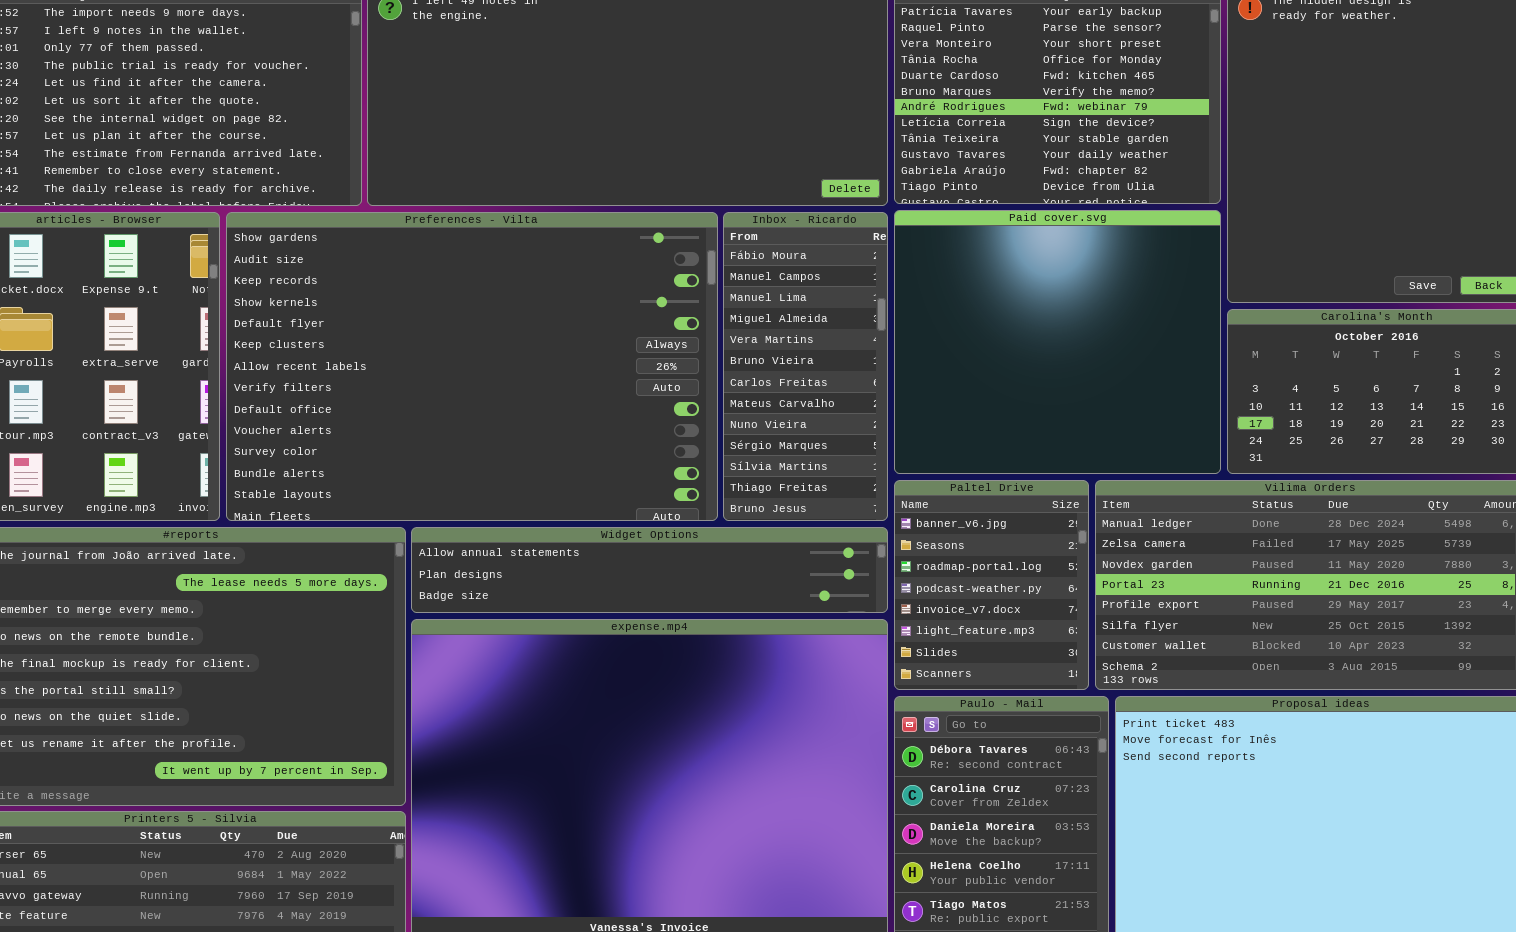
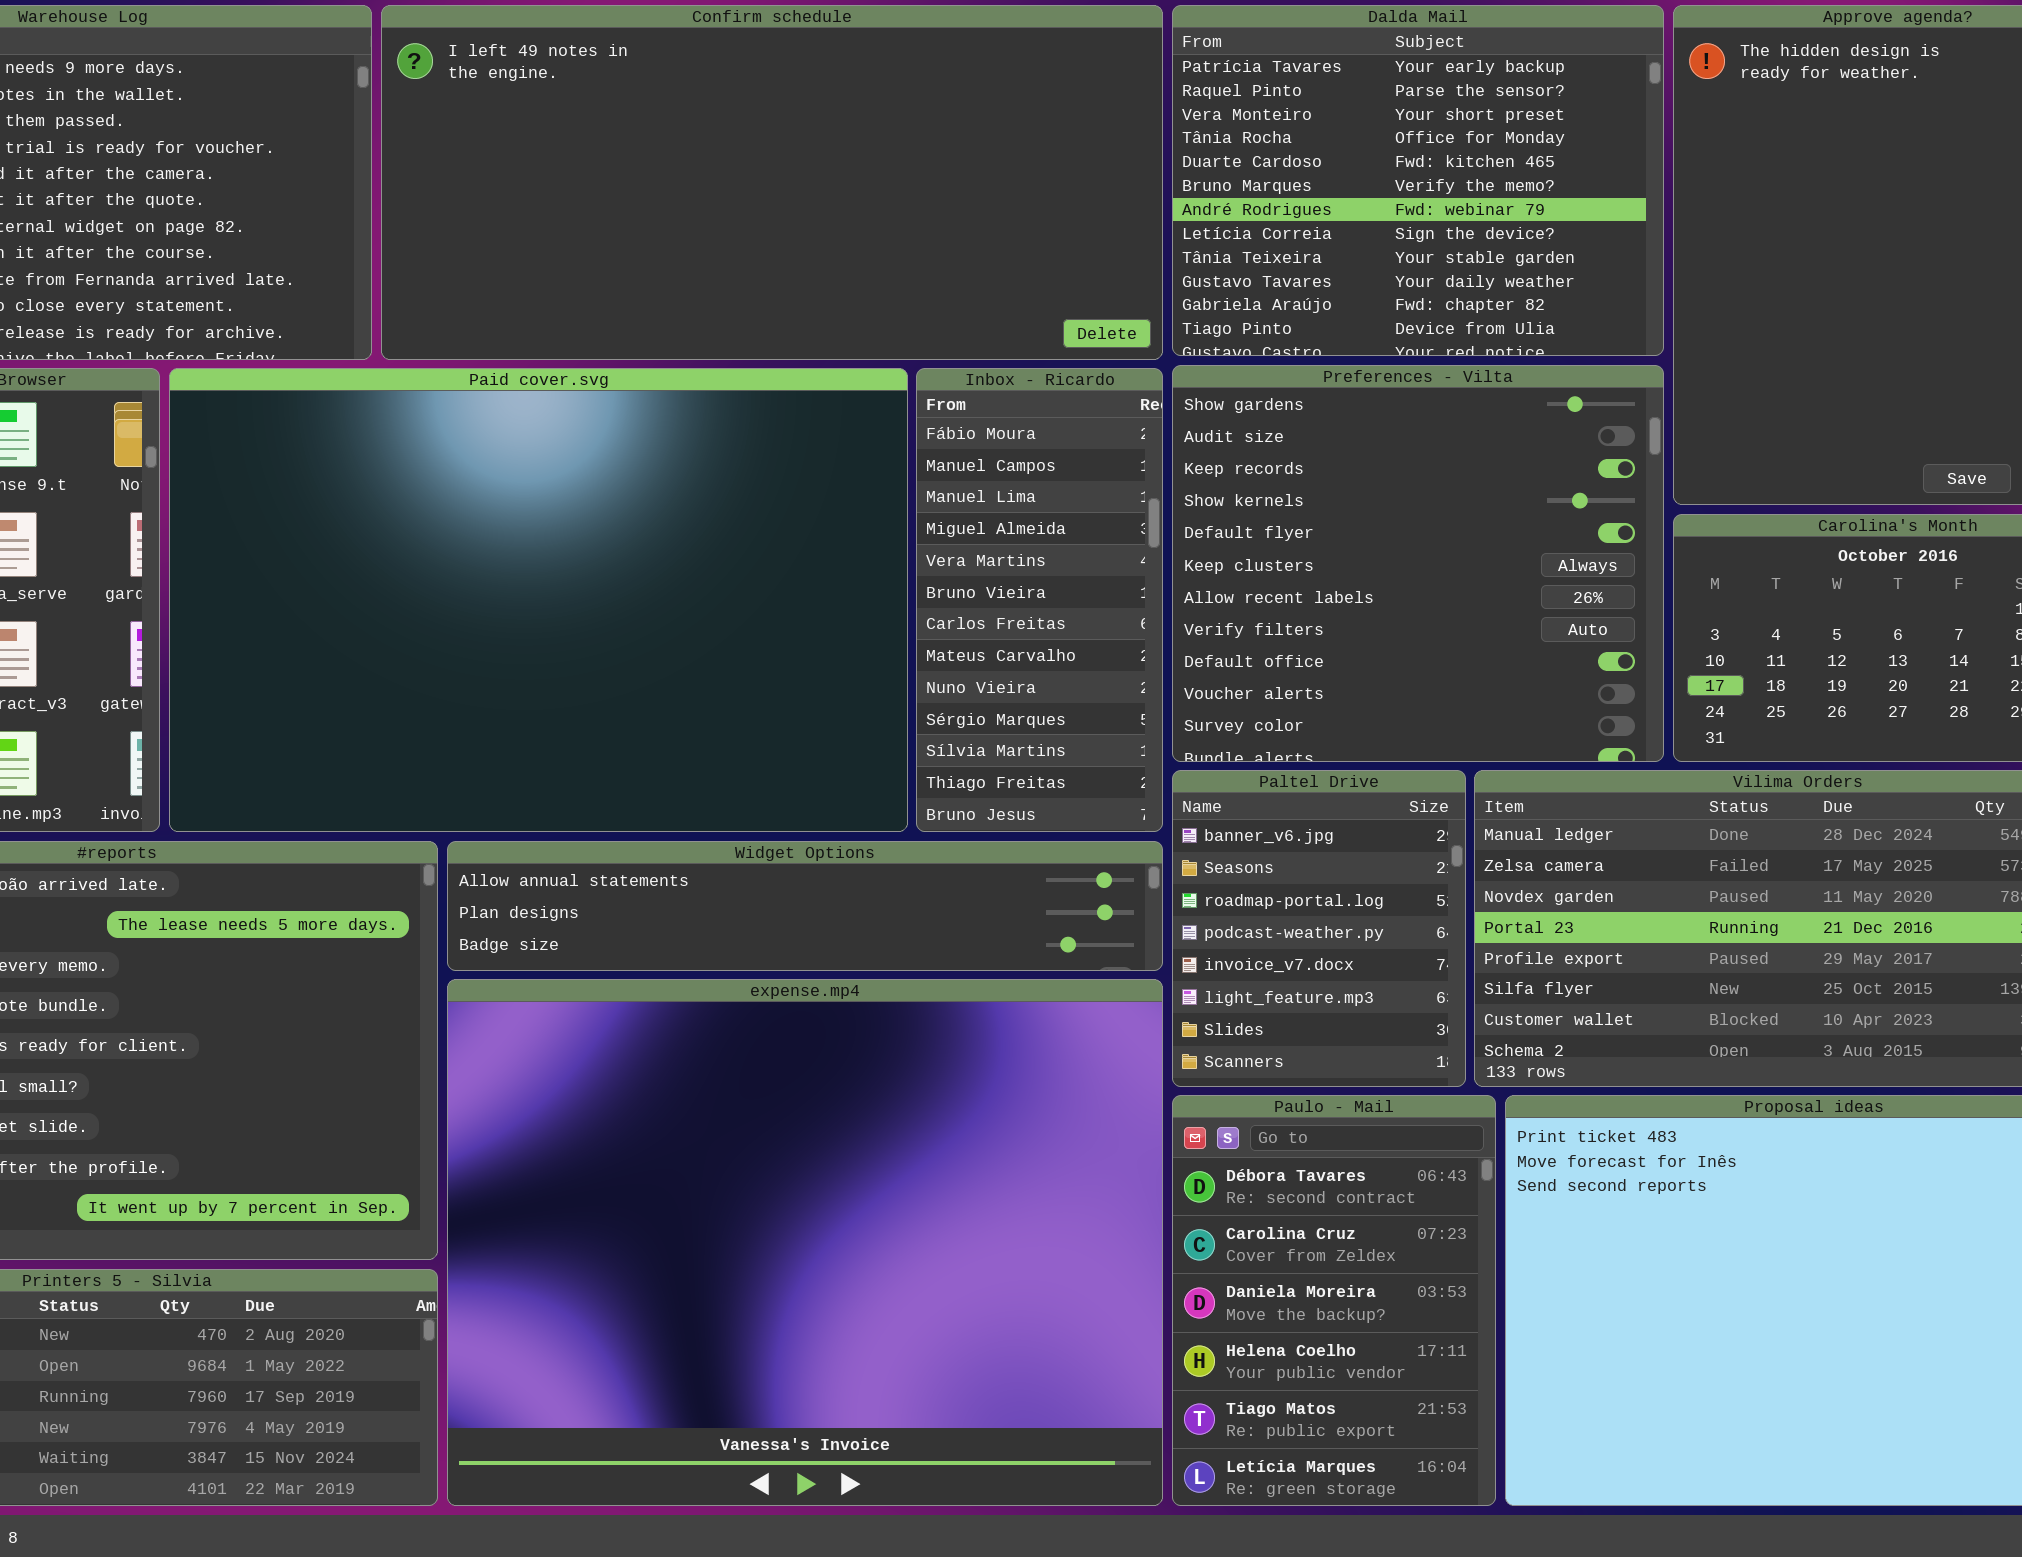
Paid cover.svg: [894,210,1221,474] -> [169,368,908,832], moved, resized
Preferences - Vilta: [226,212,718,521] -> [1172,365,1664,762], moved, resized

